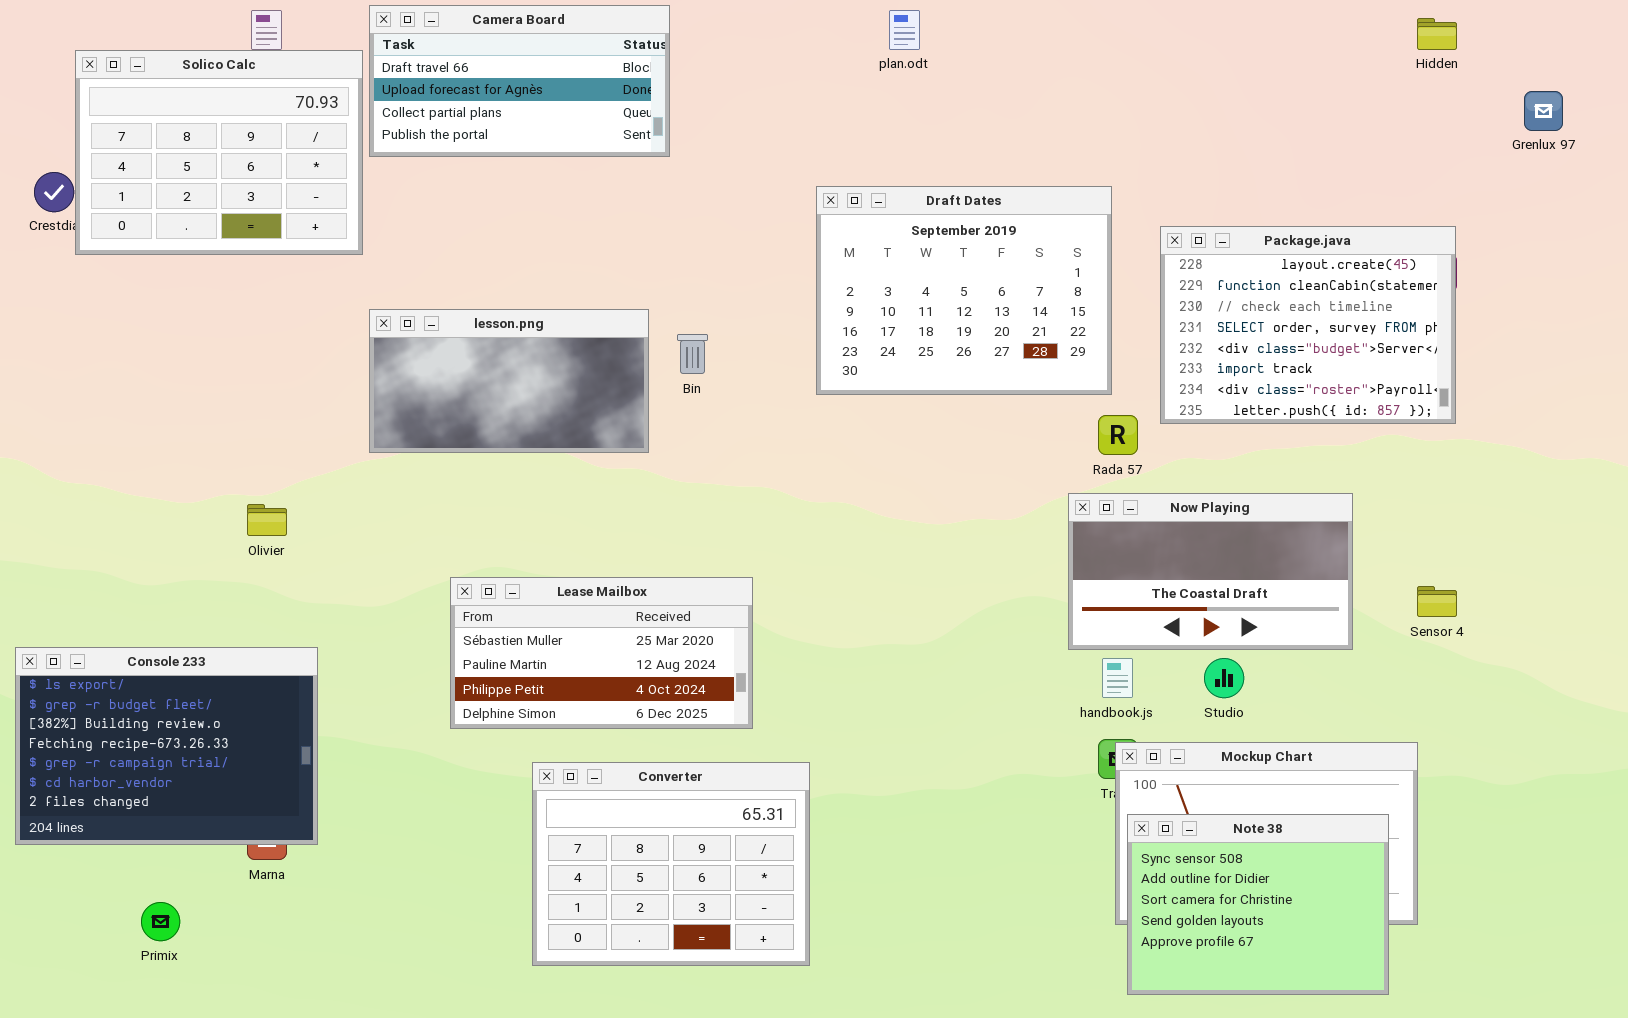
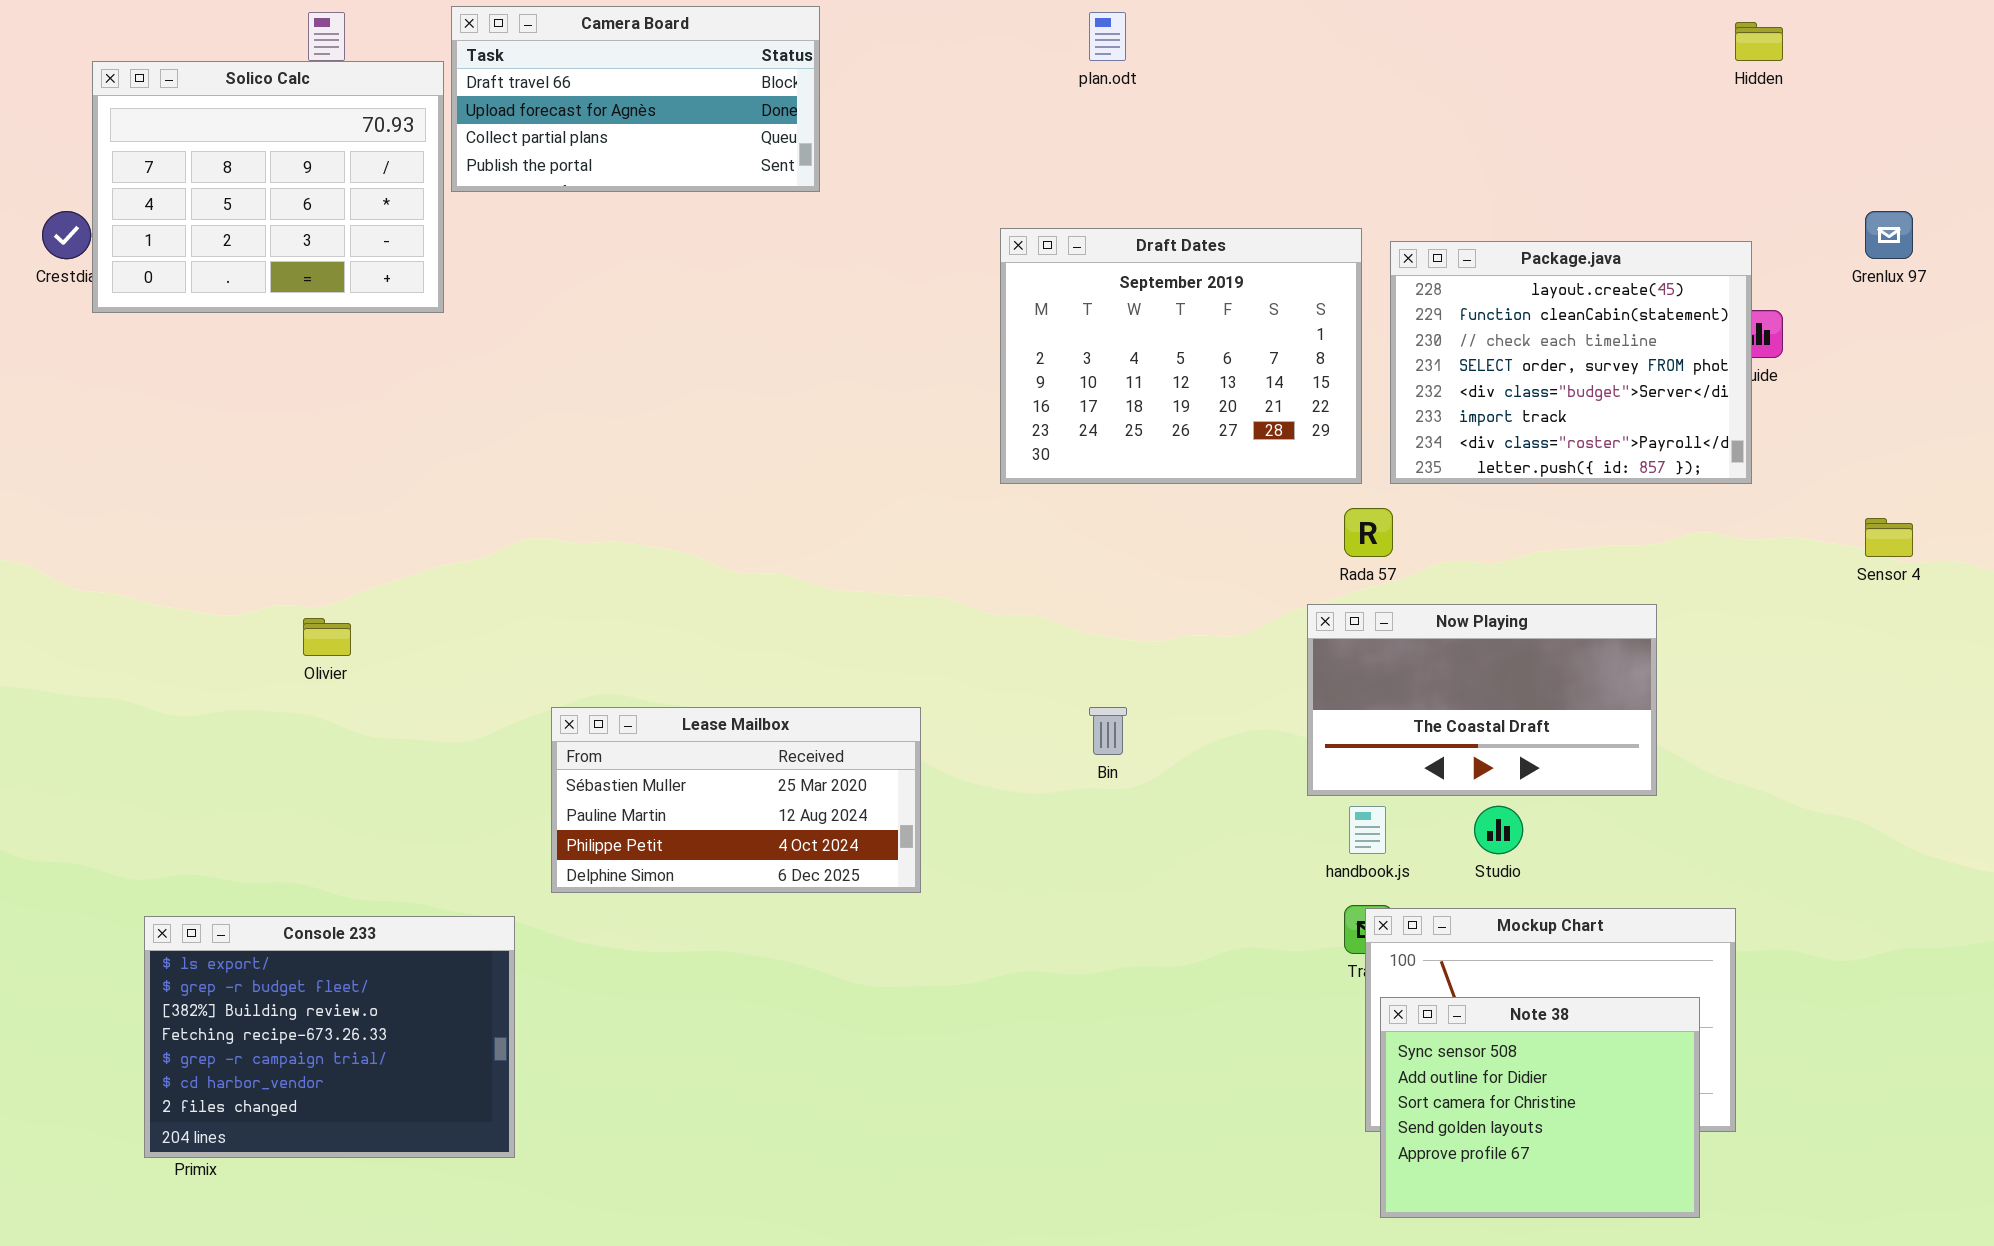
Grenlux 97: [1524,91,1563,131] -> [1865,211,1913,259], moved
Package.java: [1160,226,1456,424] -> [1390,241,1752,484], moved
lesson.png: [369,309,649,453] -> none, closed
Bin: [677,334,708,374] -> [1089,707,1127,755], moved
Sensor 4: [1417,586,1457,617] -> [1865,518,1913,557], moved
Console 233: [15,647,318,845] -> [144,916,515,1158], moved
Converter: [532,762,810,966] -> none, closed

